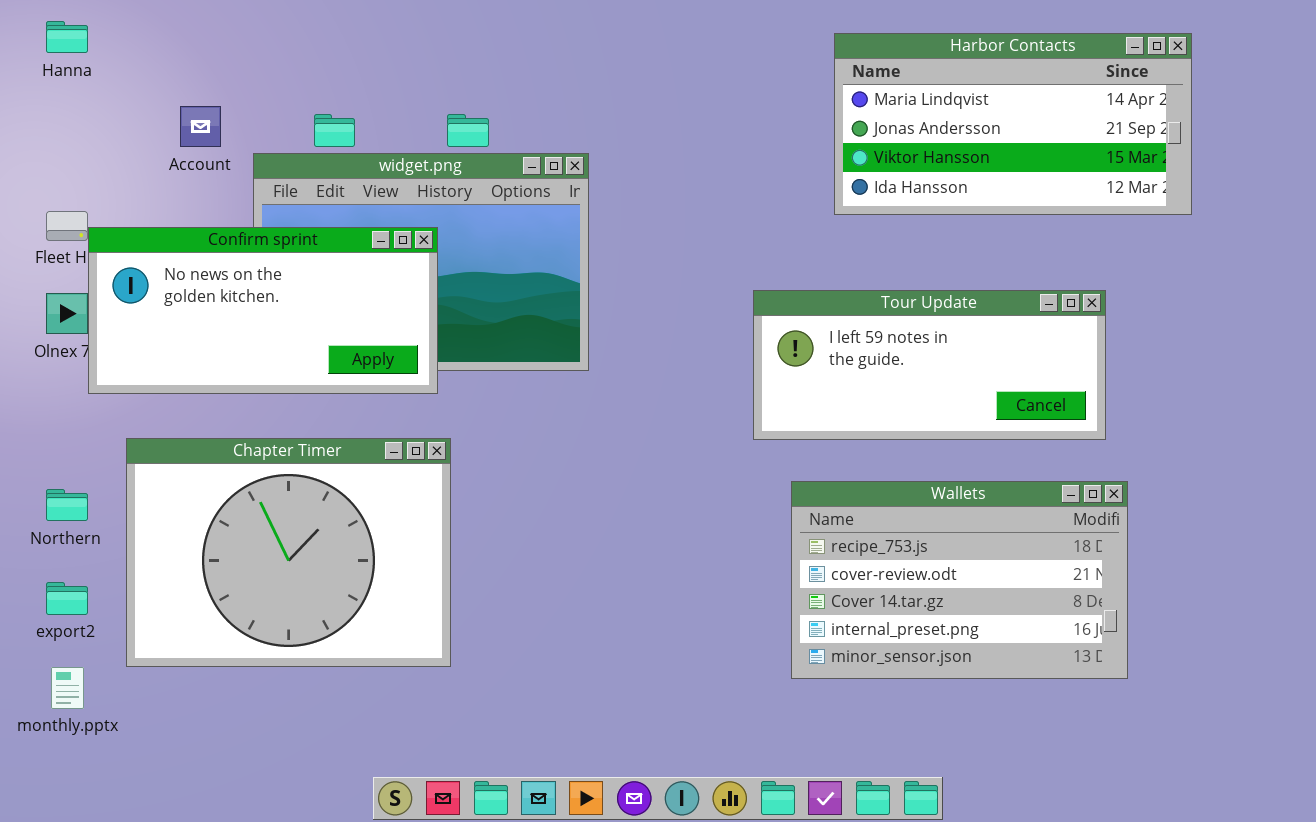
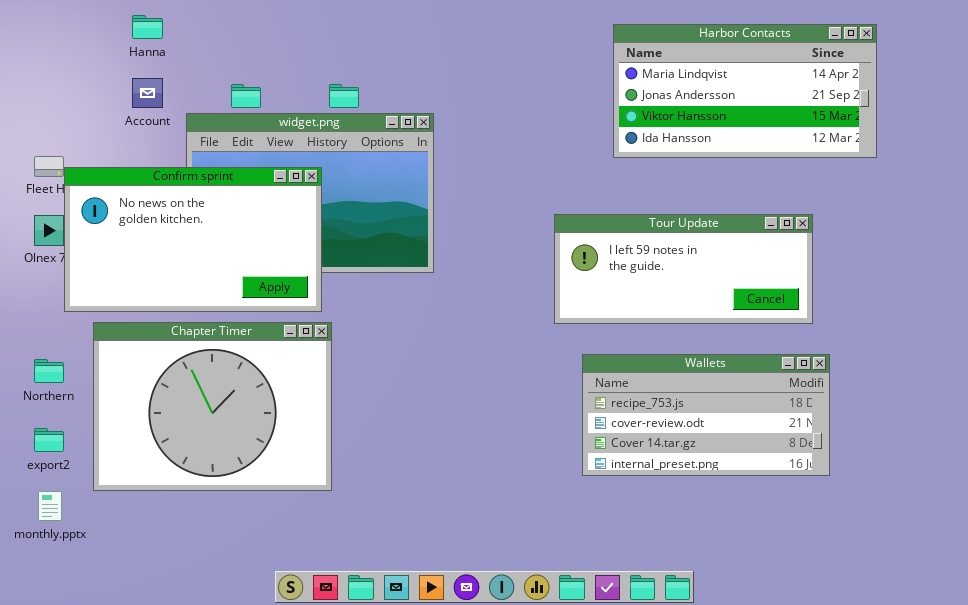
Hanna: [46,21,88,53] -> [132,15,163,39], moved
Confirm sprint: [88,227,438,394] -> [64,167,322,312], resized
Wallets: [791,481,1128,679] -> [582,354,830,476], resized

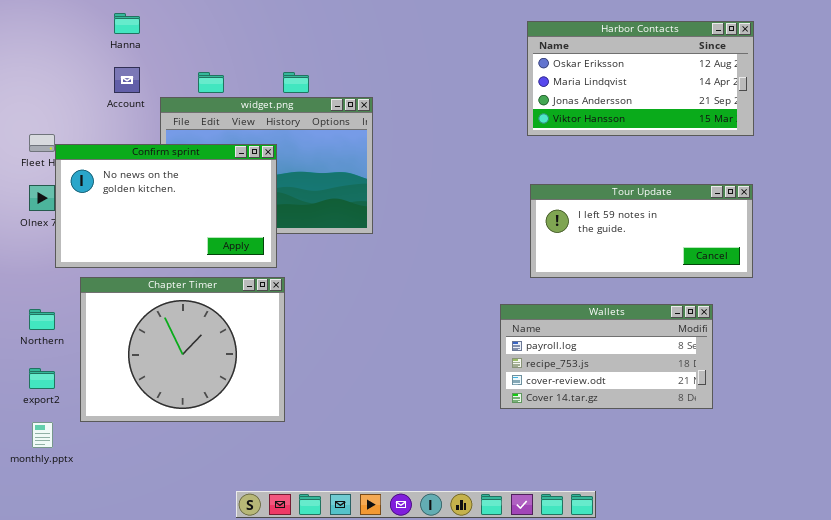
Harbor Contacts: [613,24,877,158] -> [527,21,754,136], scrolled up 1 row
Tour Update: [554,214,813,324] -> [530,184,753,278], moved
Wallets: [582,354,830,476] -> [500,304,713,409], scrolled up 1 row

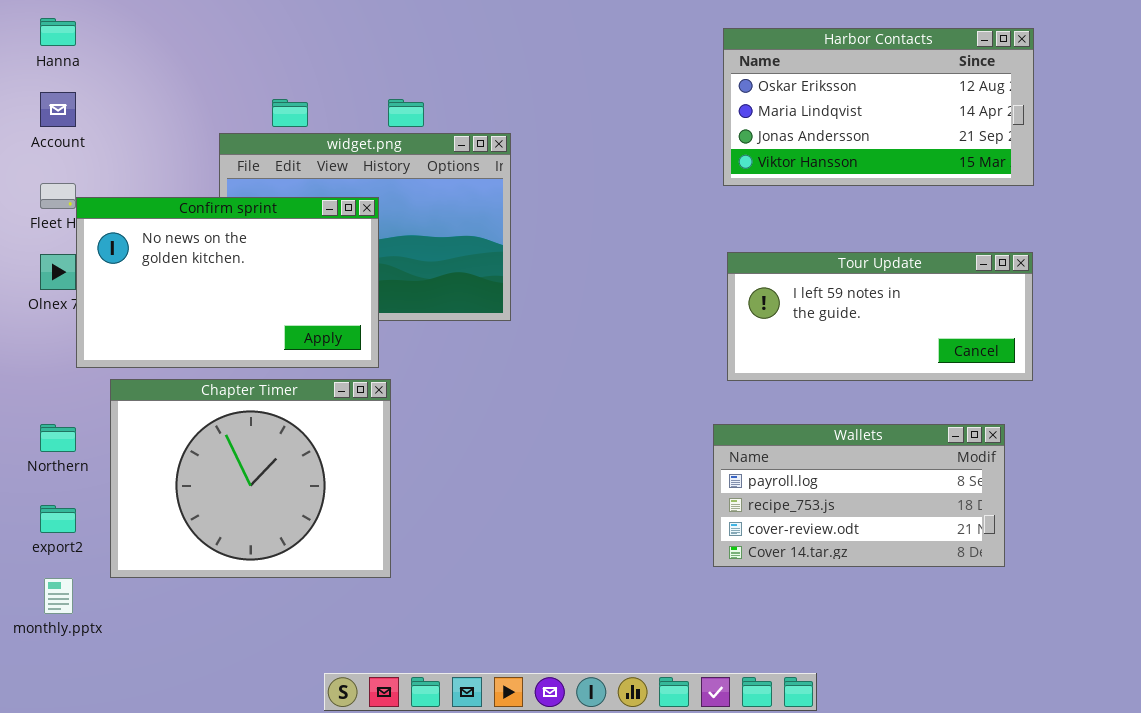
Hanna: [114,13,140,34] -> [40,18,76,46], moved
Account: [114,67,140,93] -> [40,92,76,127], moved
Wallets: [500,304,713,409] -> [713,424,1005,567], moved

